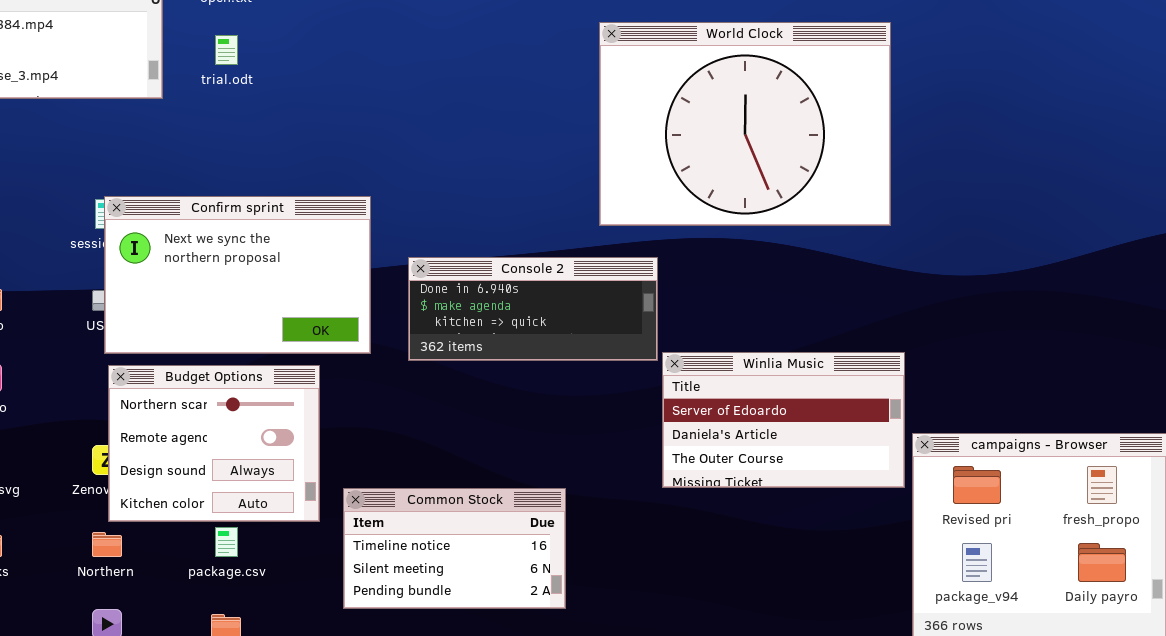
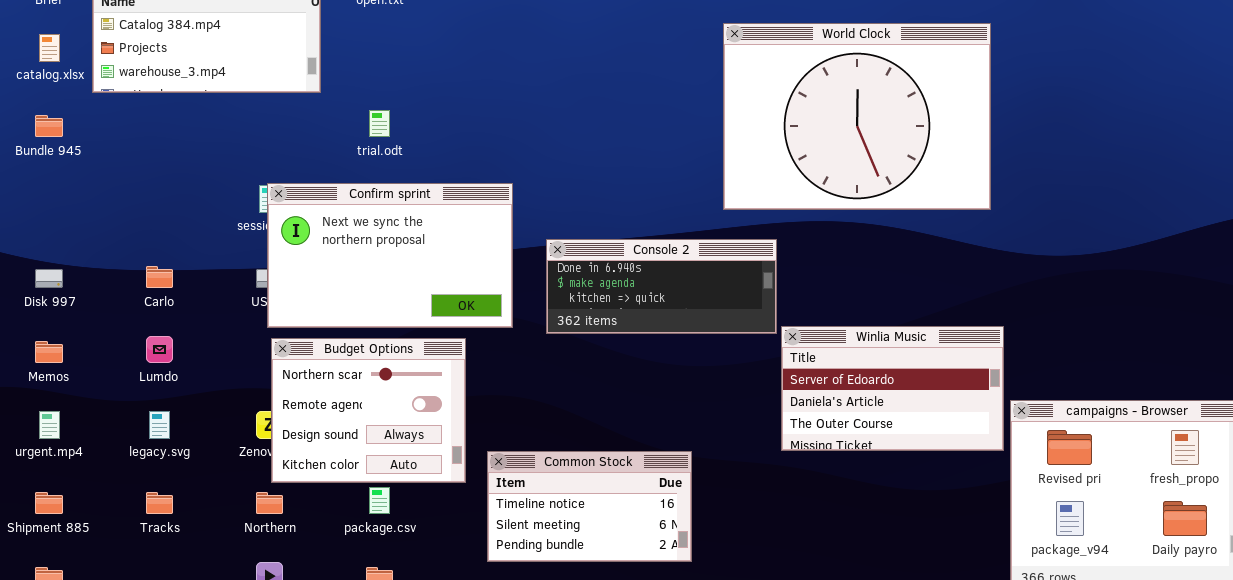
trial.odt: [215,35,238,65] -> [369,110,390,137], moved

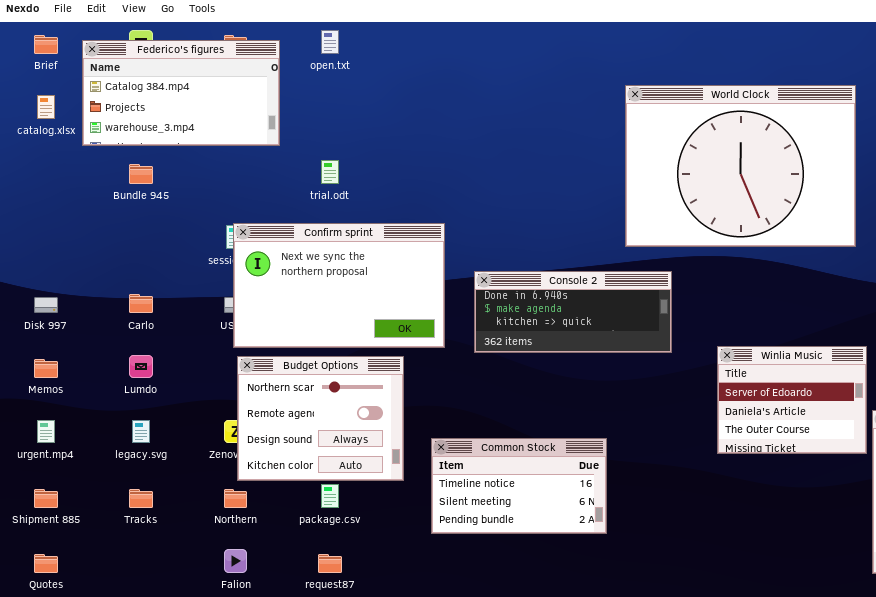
Bundle 945: [35,115,63,137] -> [129,164,153,184], moved
Winlia Music: [781,326,1004,451] -> [717,346,867,454], resized
Common Stock: [487,451,692,562] -> [431,438,607,534], moved

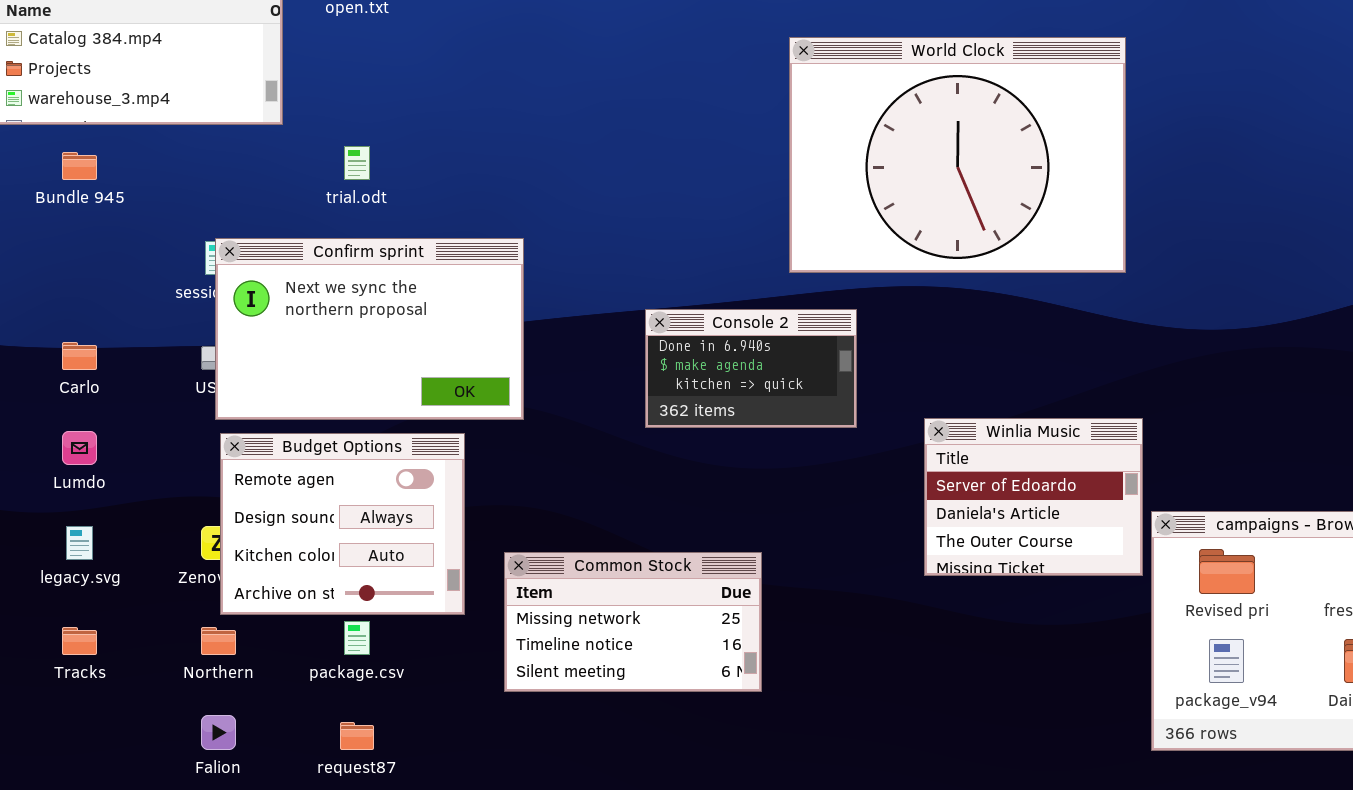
Console 2: [474,271,672,353] -> [645,309,857,428], resized
Budget Options: [237,356,404,481] -> [220,433,465,615], scrolled down 1 row
Common Stock: [431,438,607,534] -> [504,552,762,692], scrolled up 1 row

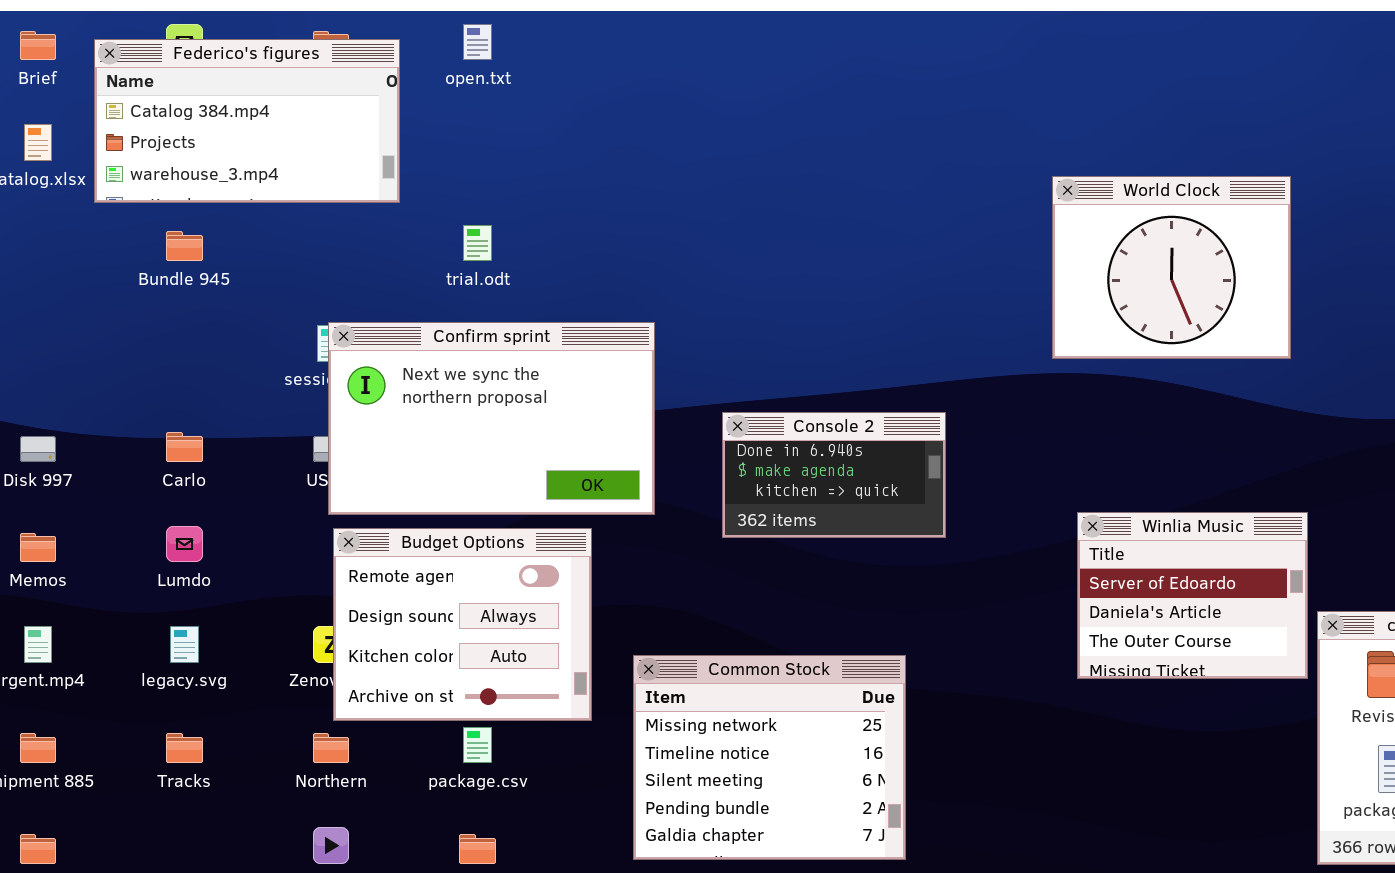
World Clock: [789,37,1126,273] -> [1052,176,1291,359], resized
Console 2: [645,309,857,428] -> [722,412,946,538], moved
Common Stock: [504,552,762,692] -> [633,655,906,860], resized

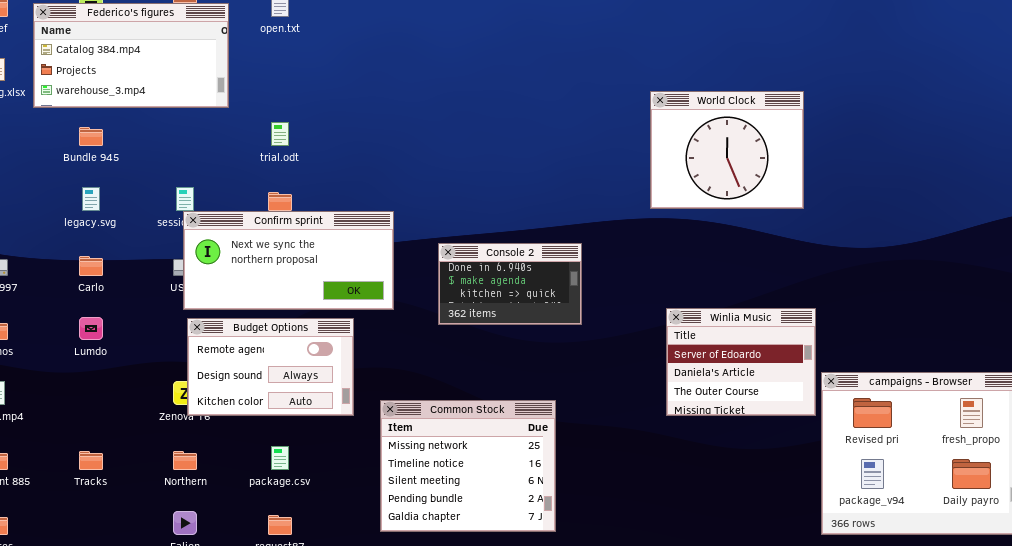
Confirm sprint: [328,322,655,515] -> [183,211,394,310], resized
Budget Options: [333,528,592,721] -> [187,318,354,416], resized
legacy.svg: [170,626,199,663] -> [82,187,100,211], moved

